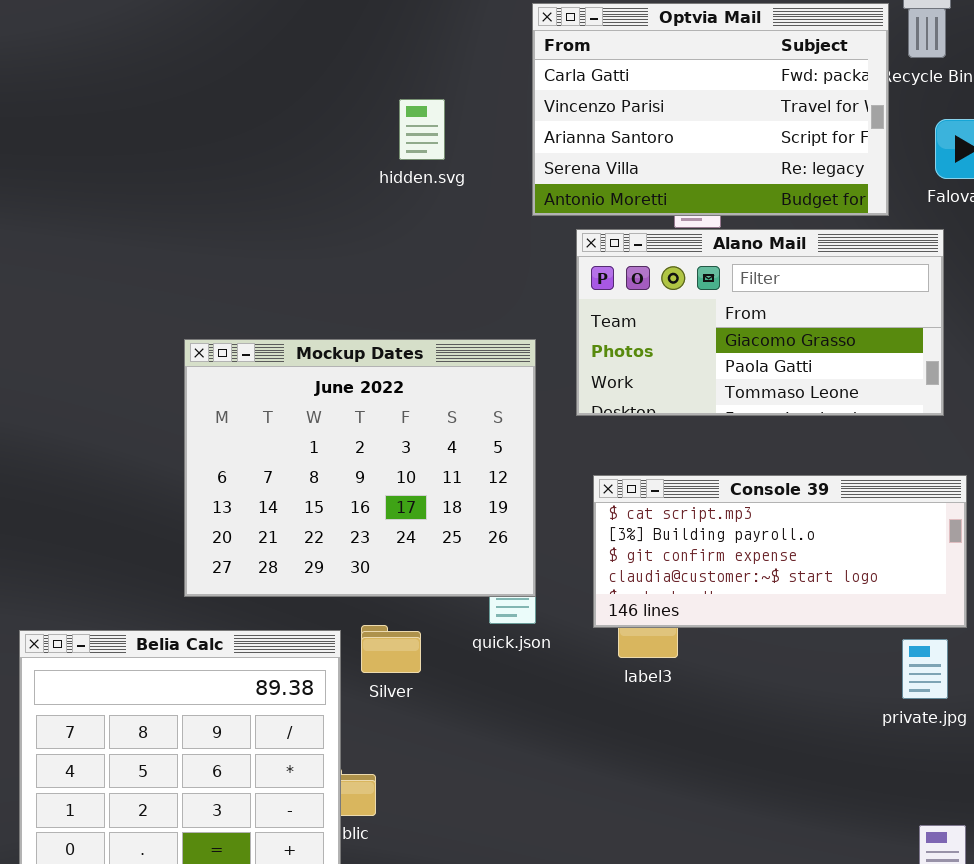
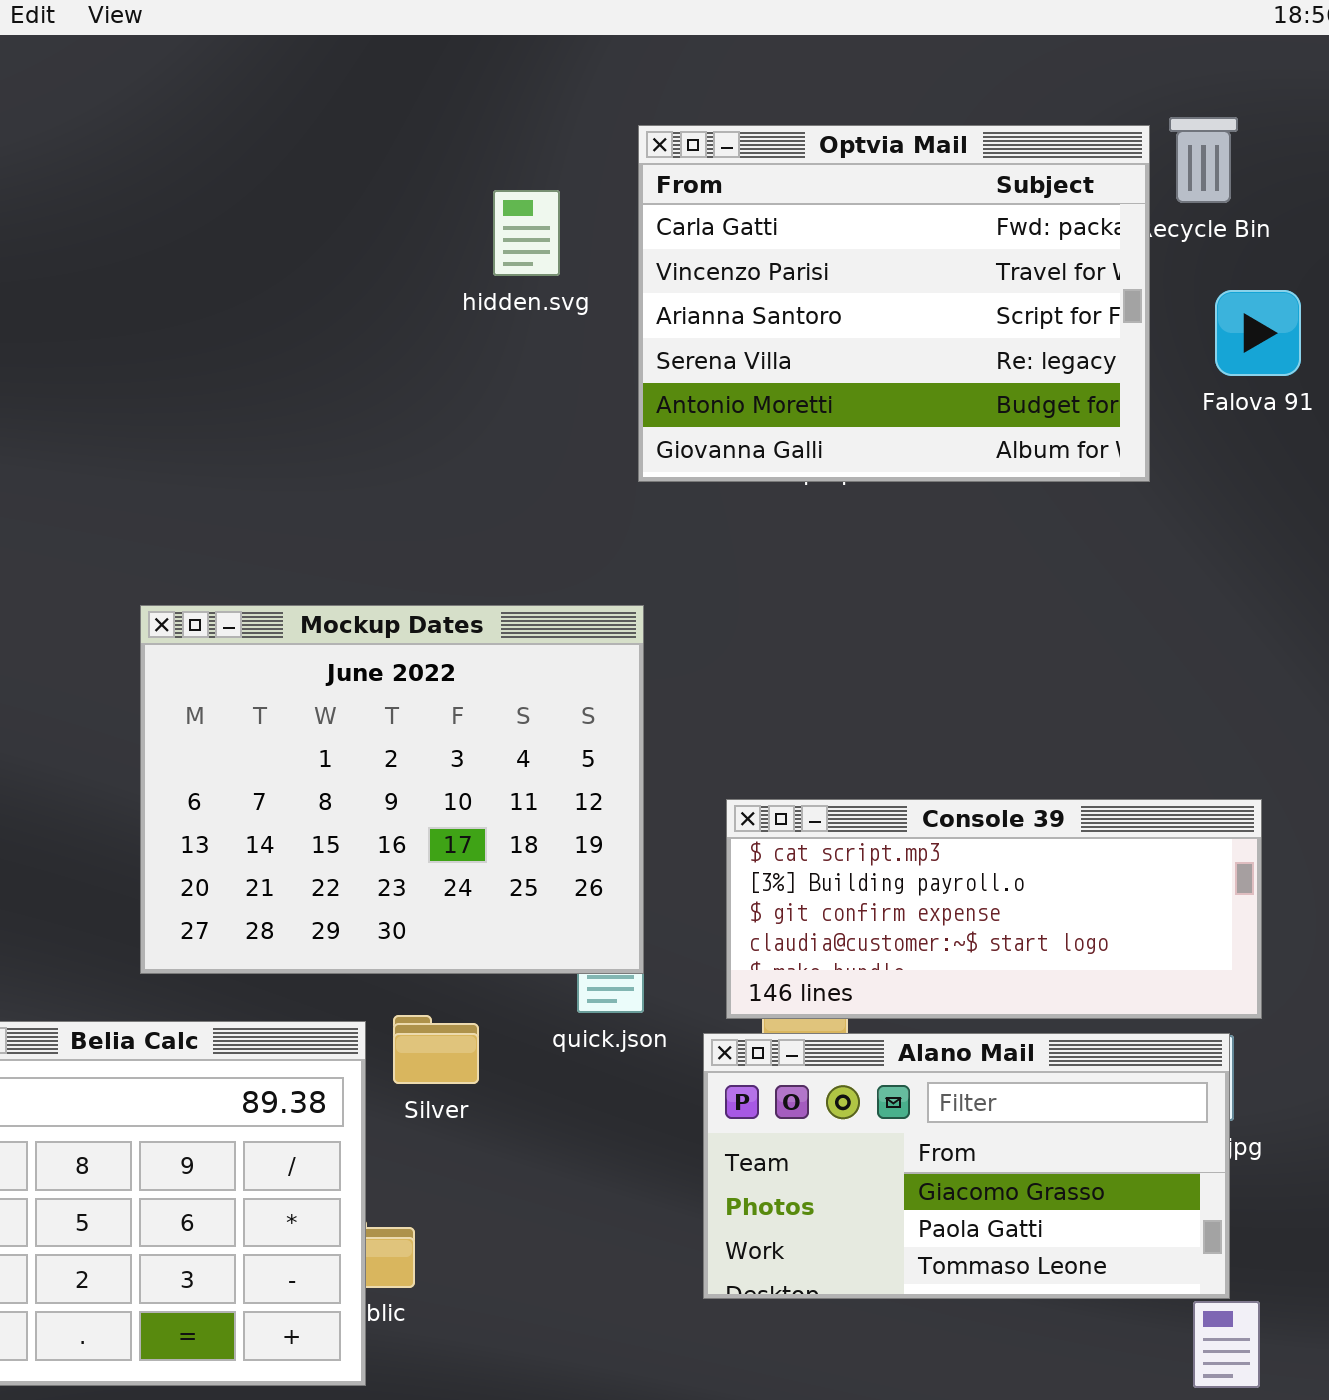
Optvia Mail: [532,3,889,216] -> [638,125,1150,482], resized
hidden.svg: [399,99,445,160] -> [493,190,560,276], moved
Alano Mail: [576,229,944,416] -> [703,1033,1230,1299], moved

